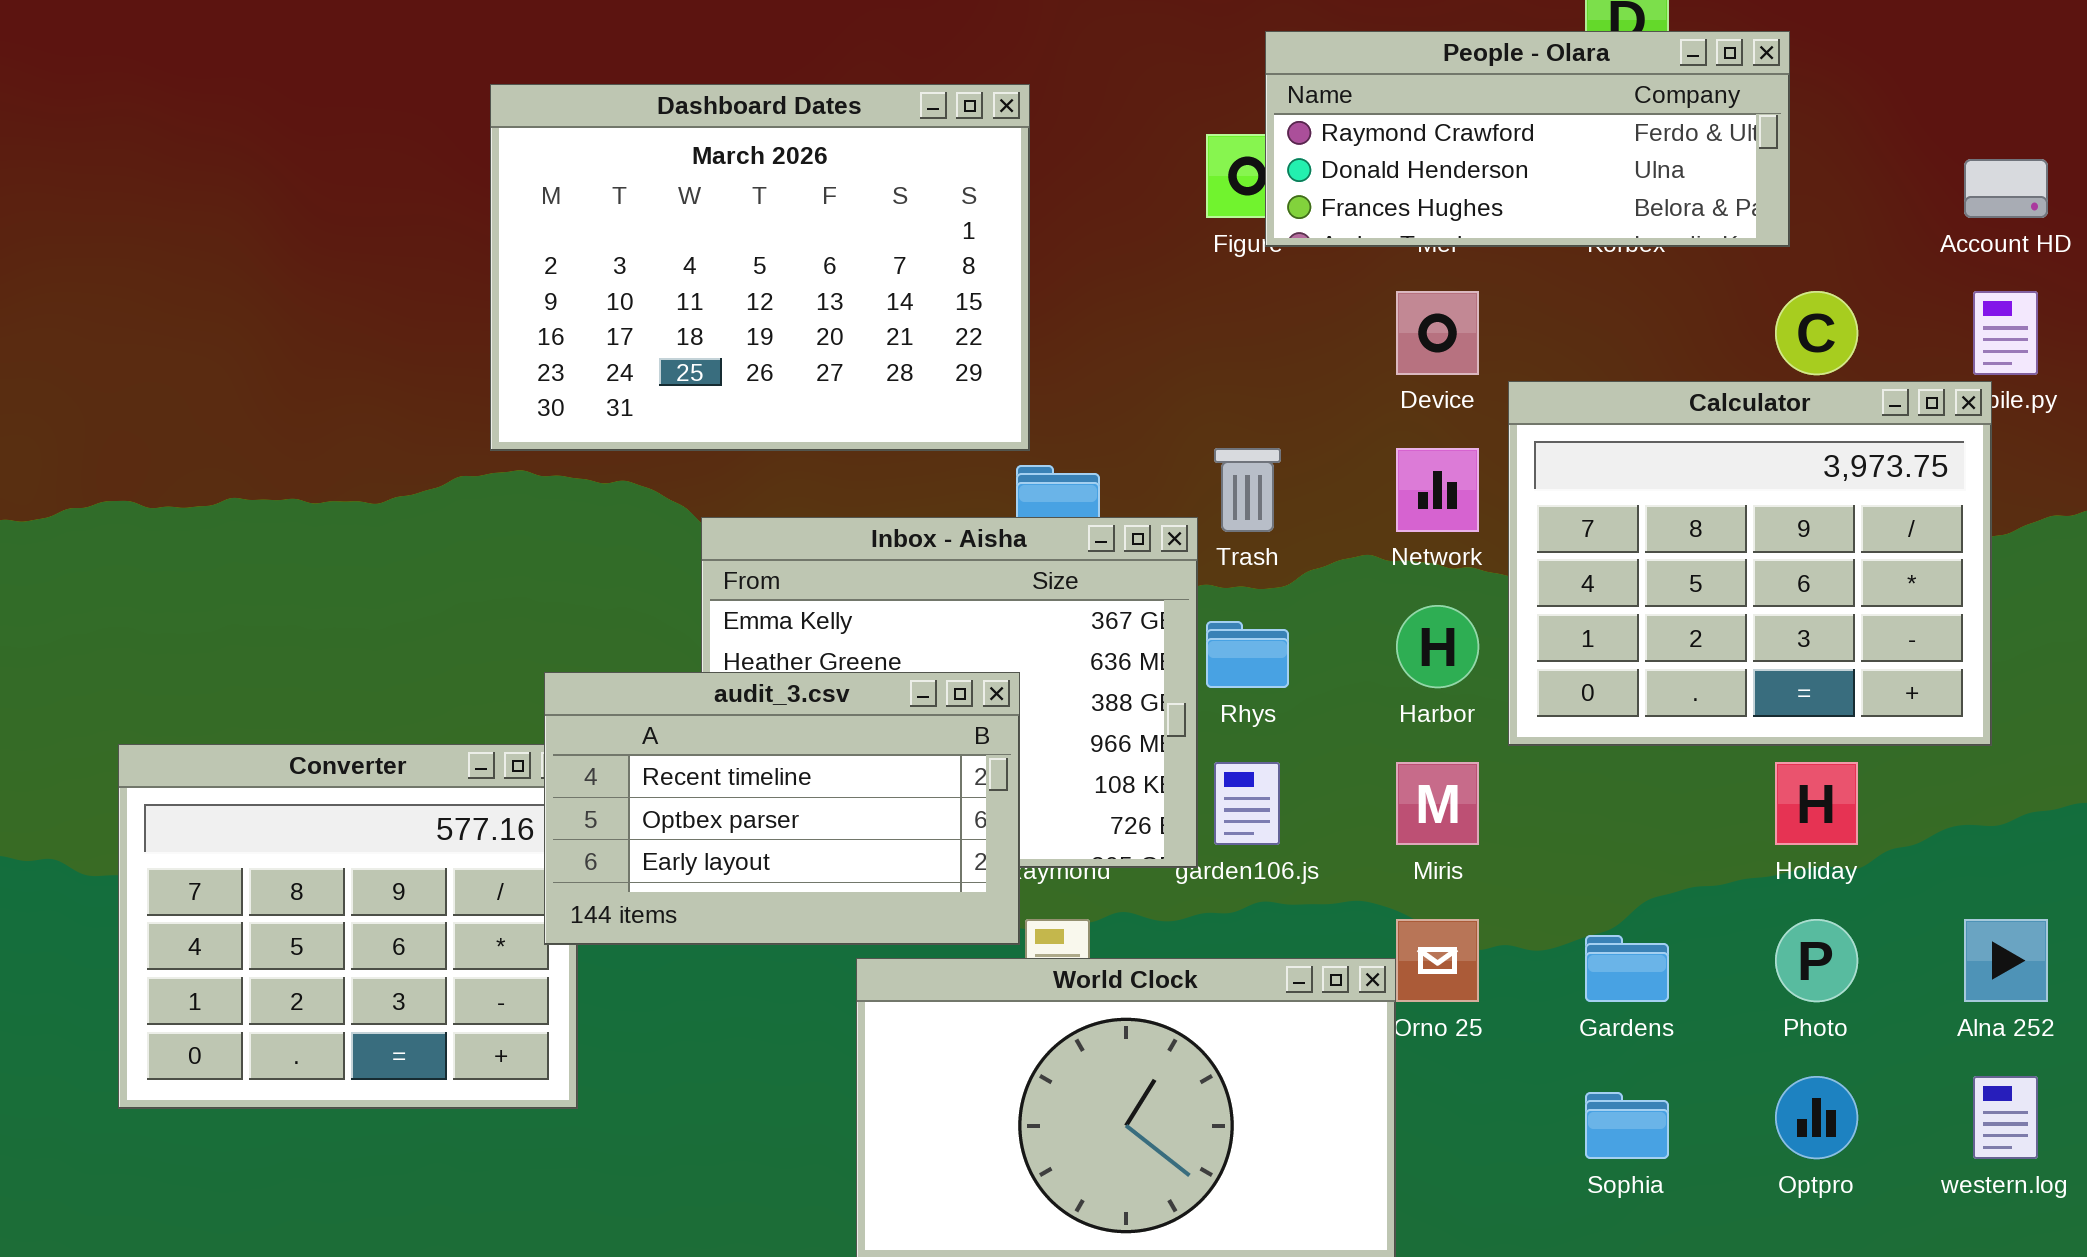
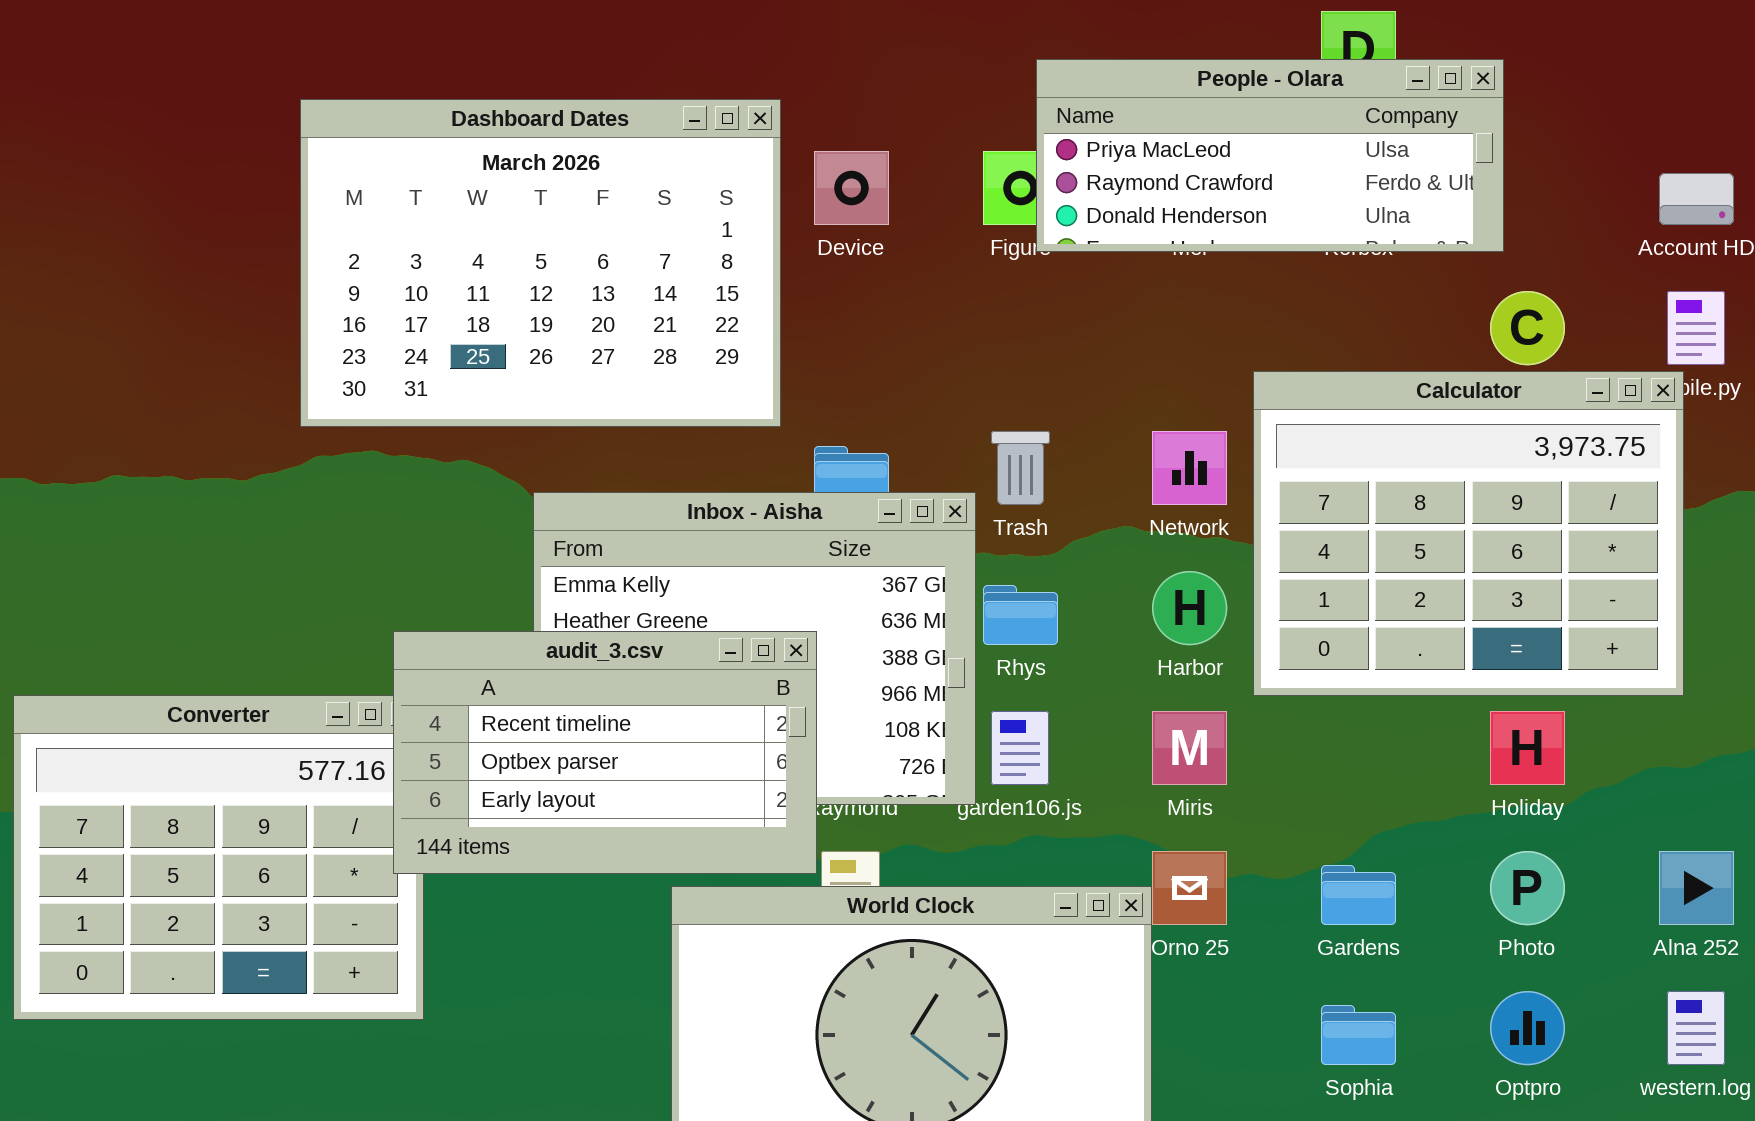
People - Olara: [1265,31,1790,247] -> [1036,59,1504,252], scrolled up 1 row
Dashboard Dates: [490,84,1030,451] -> [300,99,781,427], moved
Device: [1396,291,1479,375] -> [814,151,889,225], moved

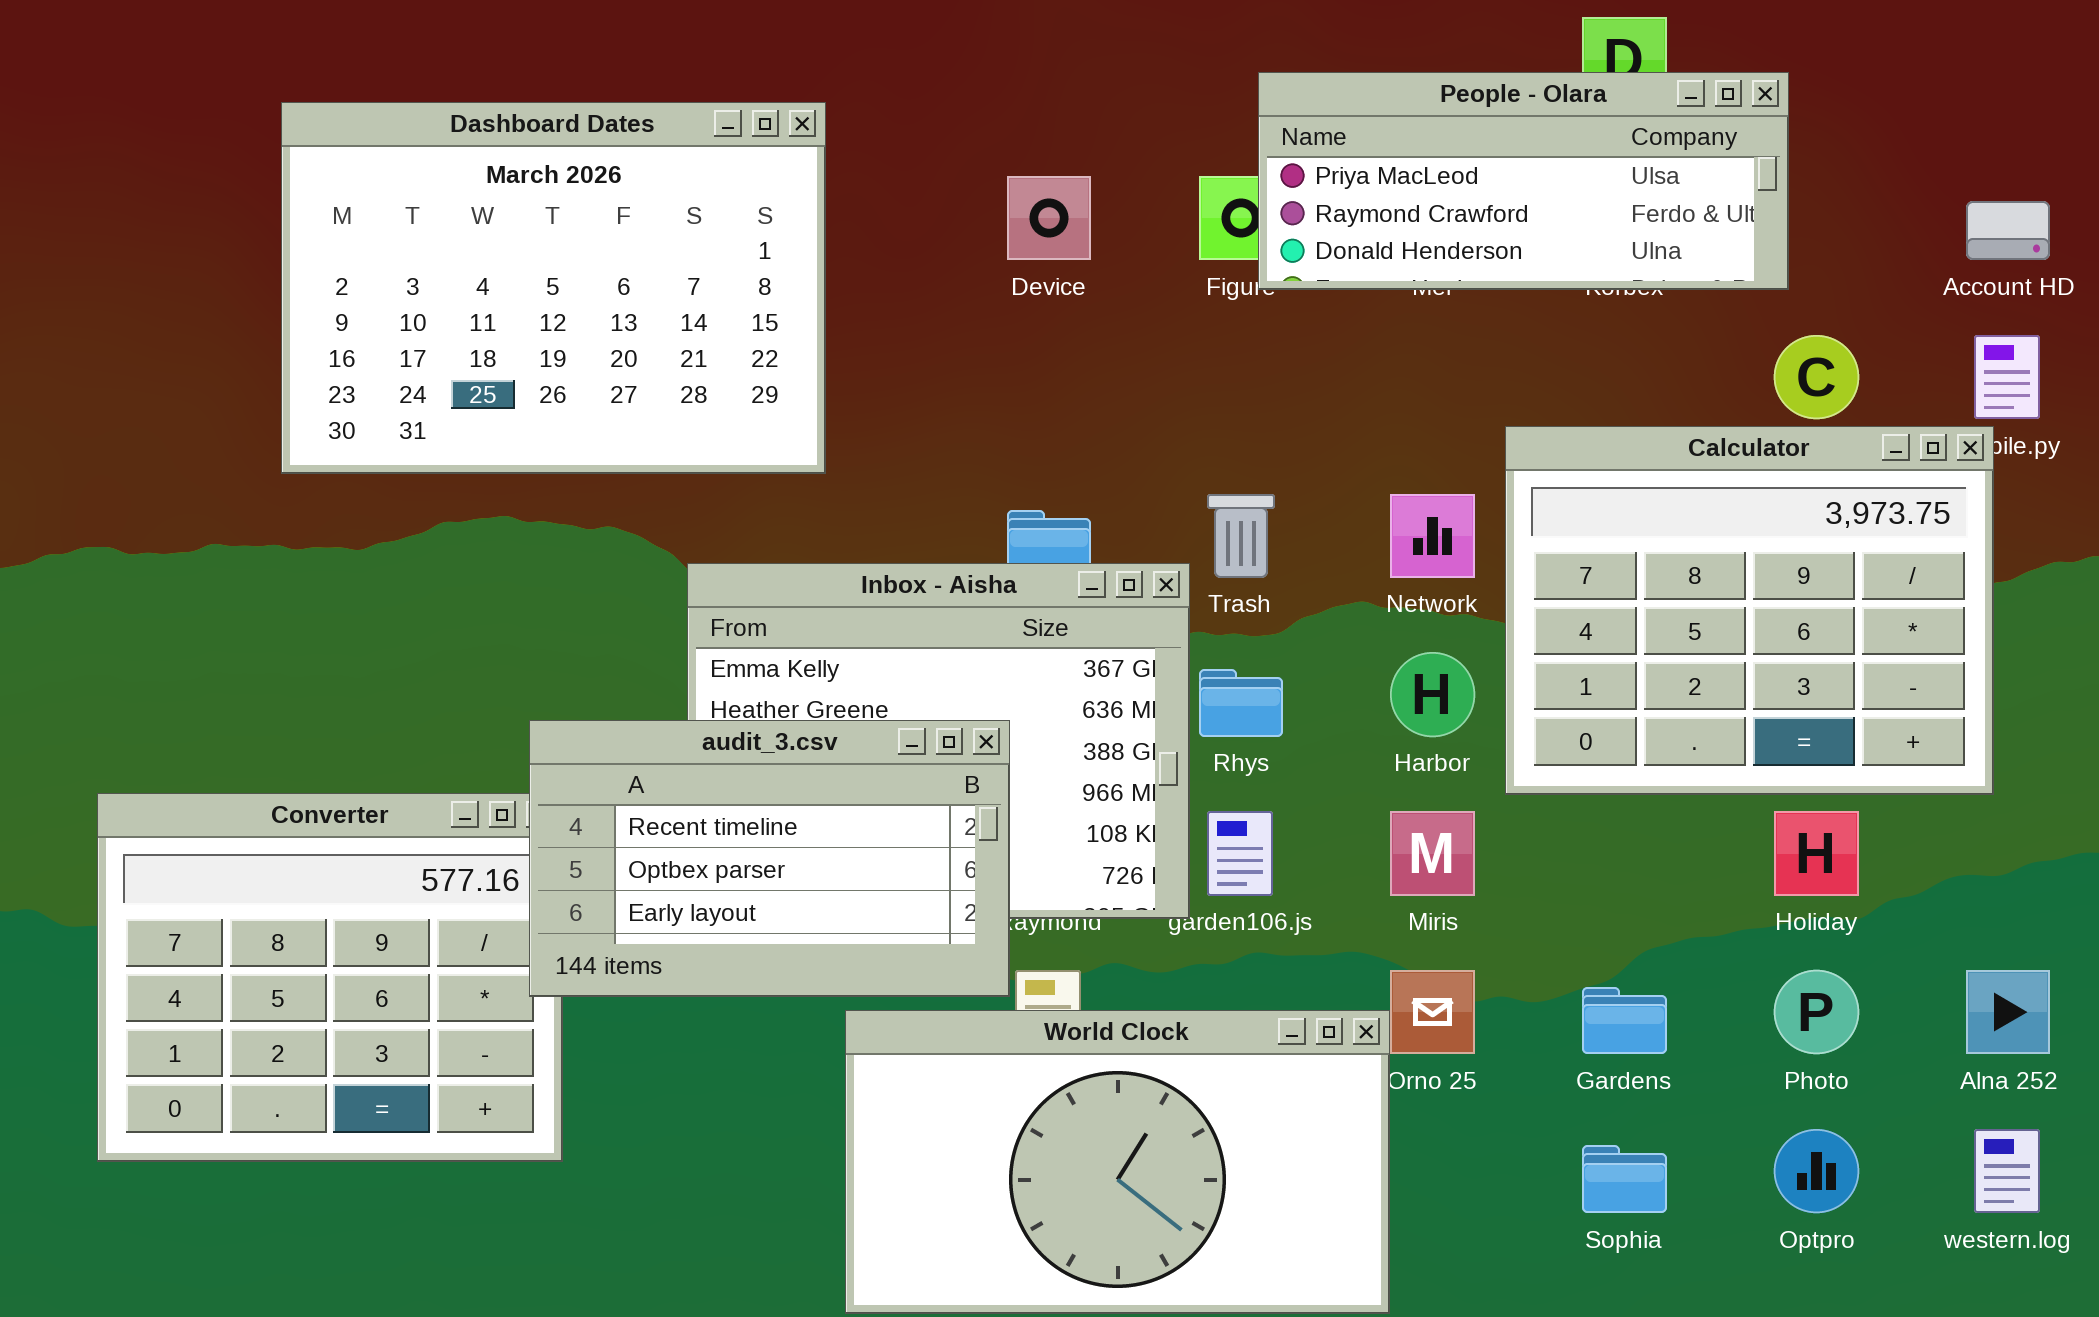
Dashboard Dates: [300,99,781,427] -> [281,102,826,474], moved

